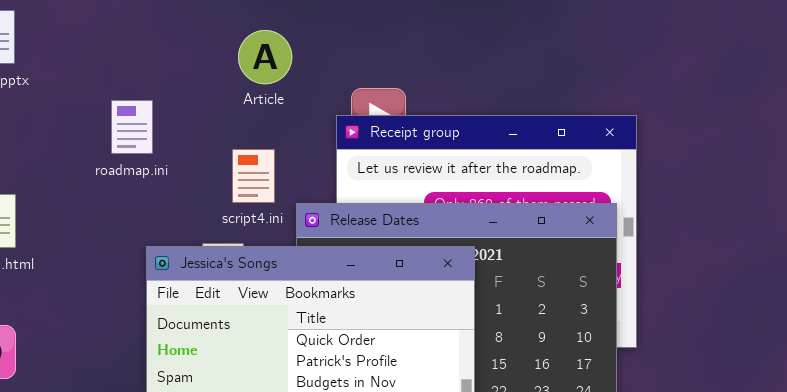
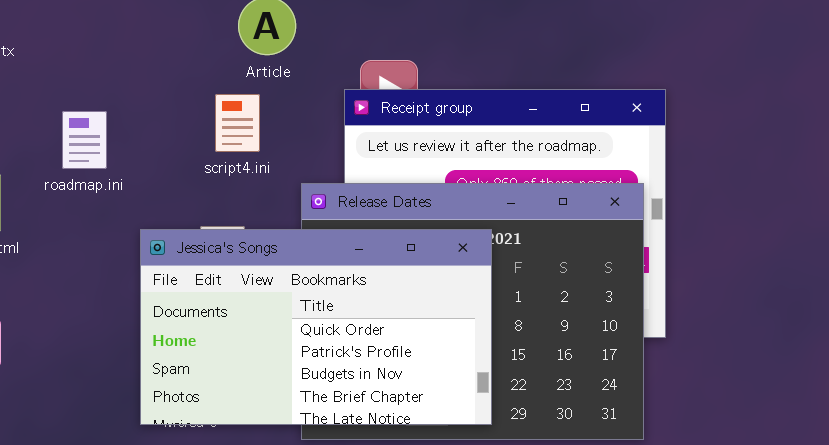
roadmap.ini: [111,100,153,154] -> [62,111,107,169], moved
script4.ini: [232,149,275,203] -> [215,94,260,152], moved

